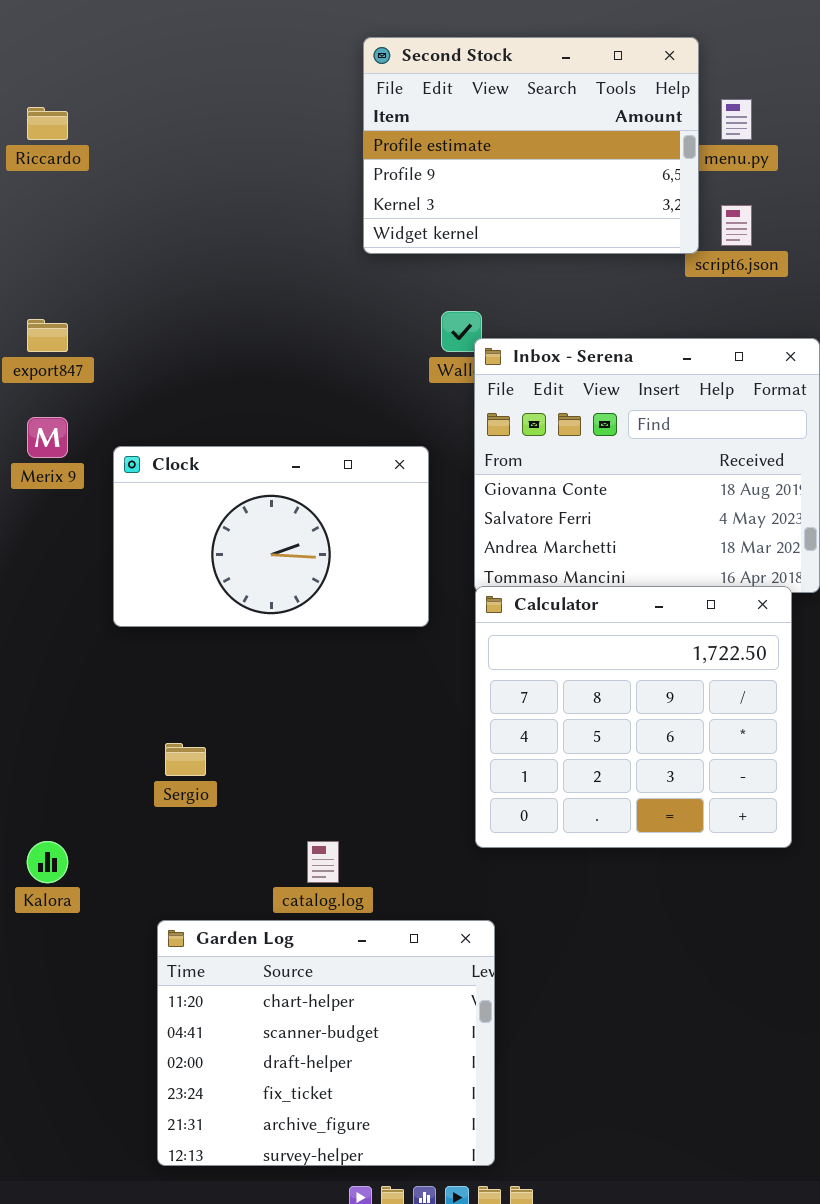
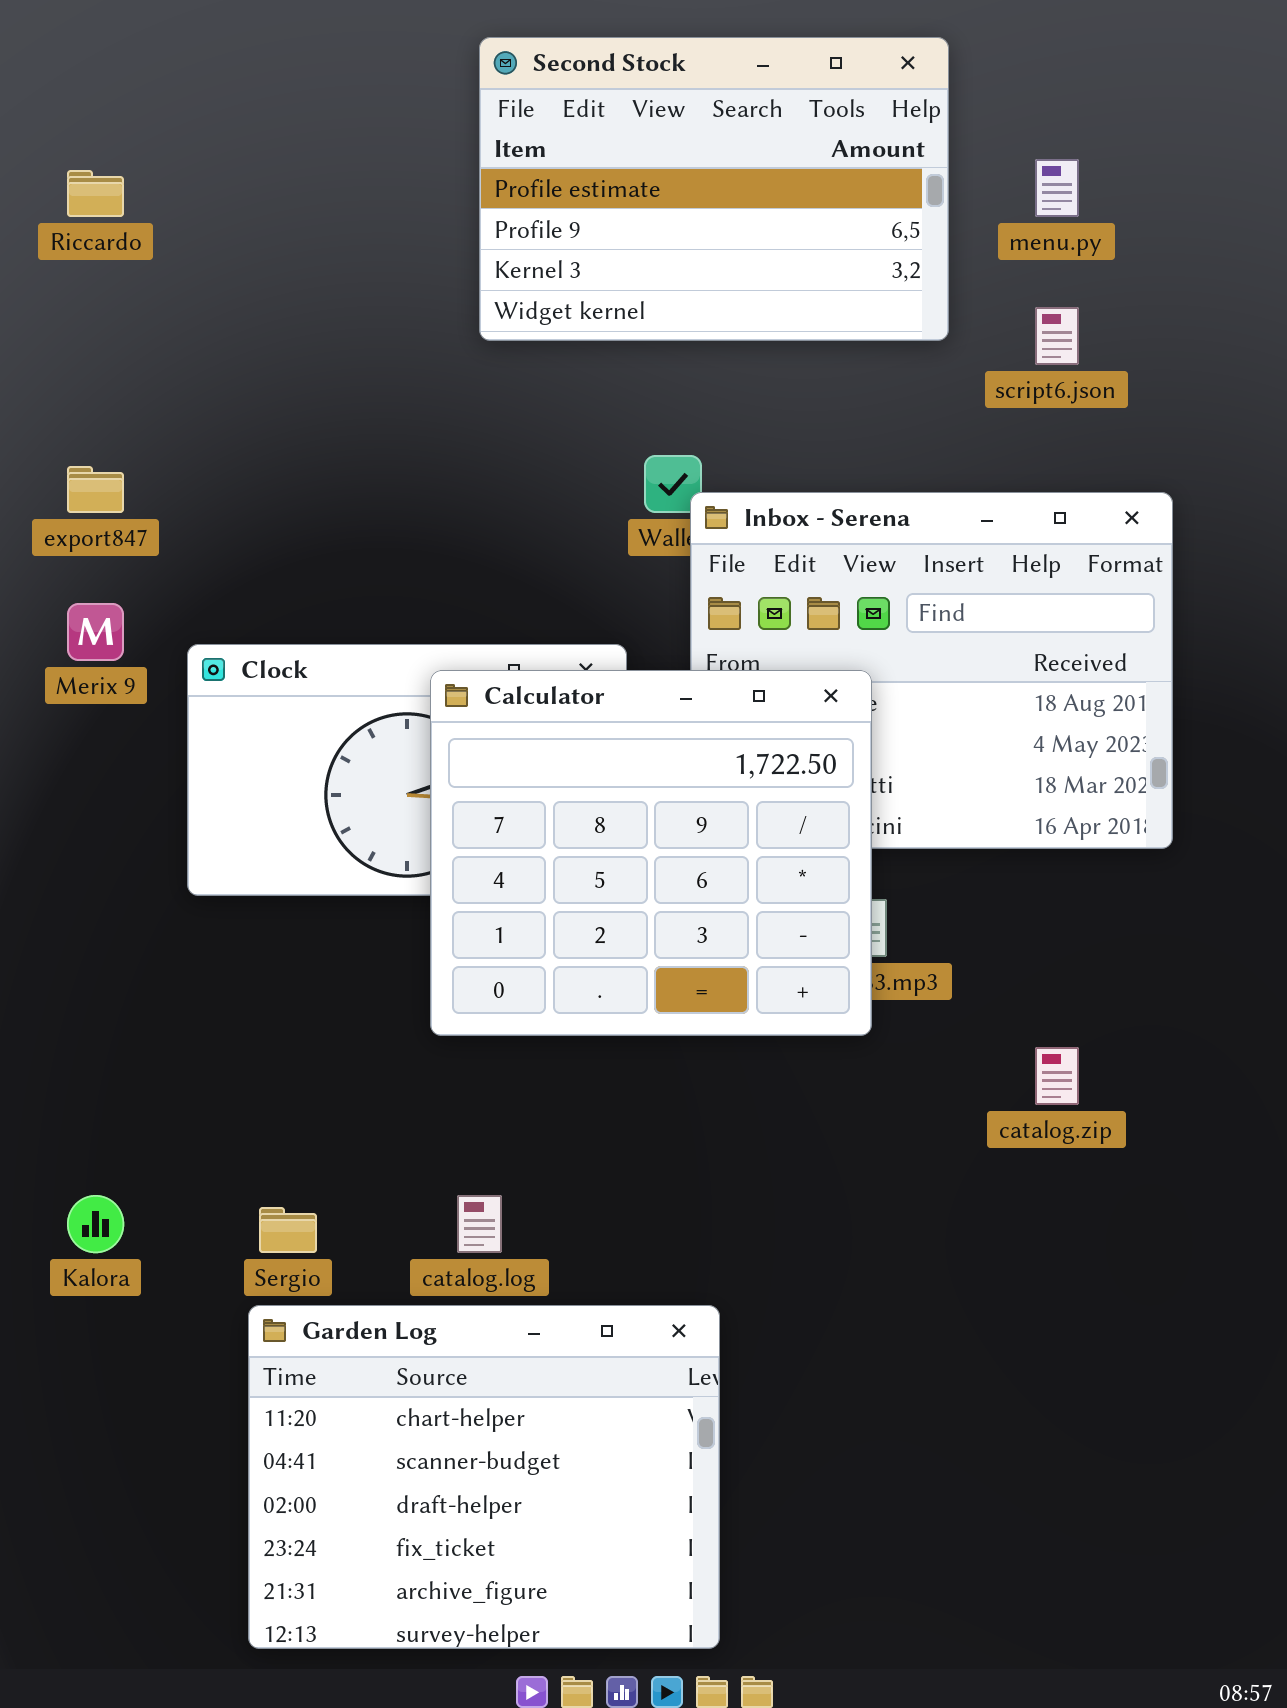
Second Stock: [363,37,699,254] -> [479,37,949,341], moved
Calculator: [475,586,792,848] -> [430,670,872,1036], moved
Sergio: [165,743,206,776] -> [259,1207,317,1253], moved

